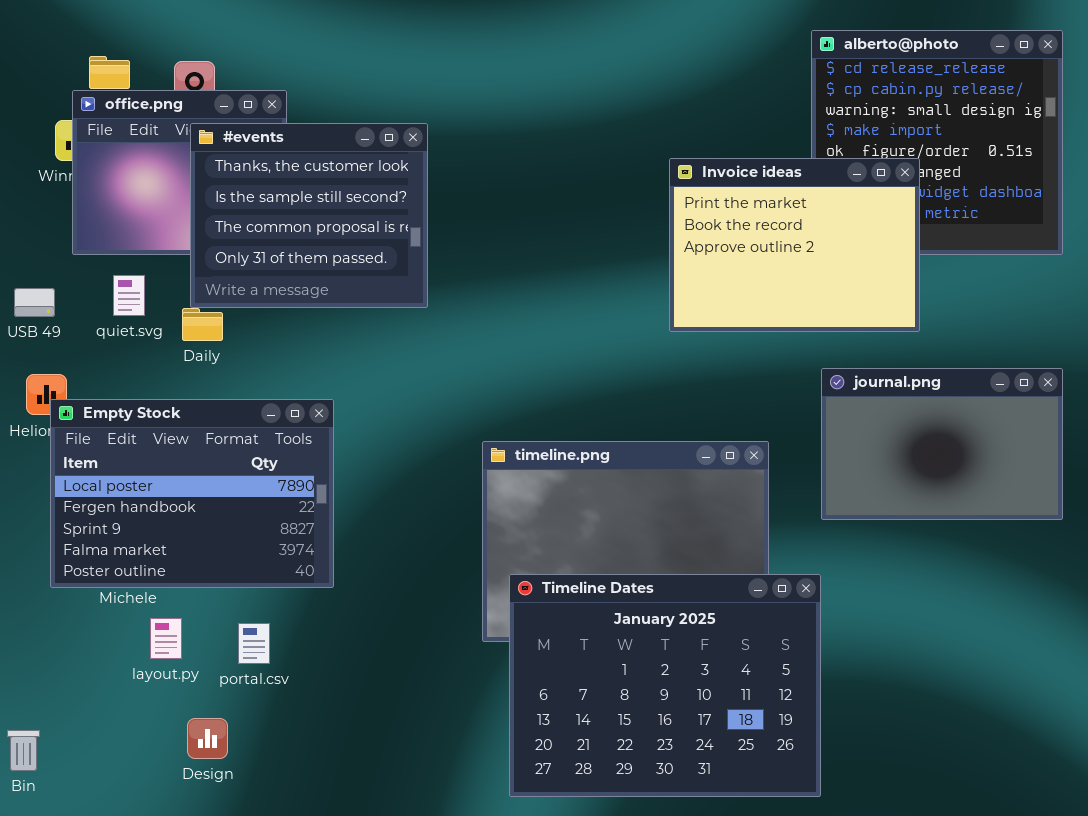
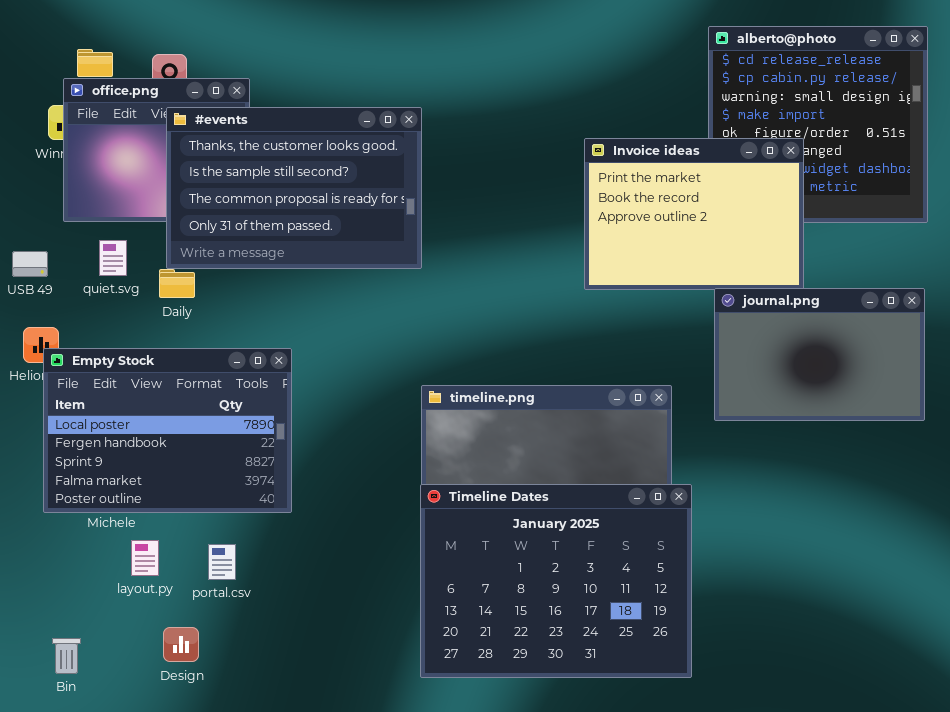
#events: [190,123,428,308] -> [166,107,422,269], resized
journal.png: [821,368,1063,520] -> [714,288,925,421], moved
Timeline Dates: [509,574,821,797] -> [420,484,692,678], moved
Bin: [7,730,40,771] -> [52,638,81,674], moved

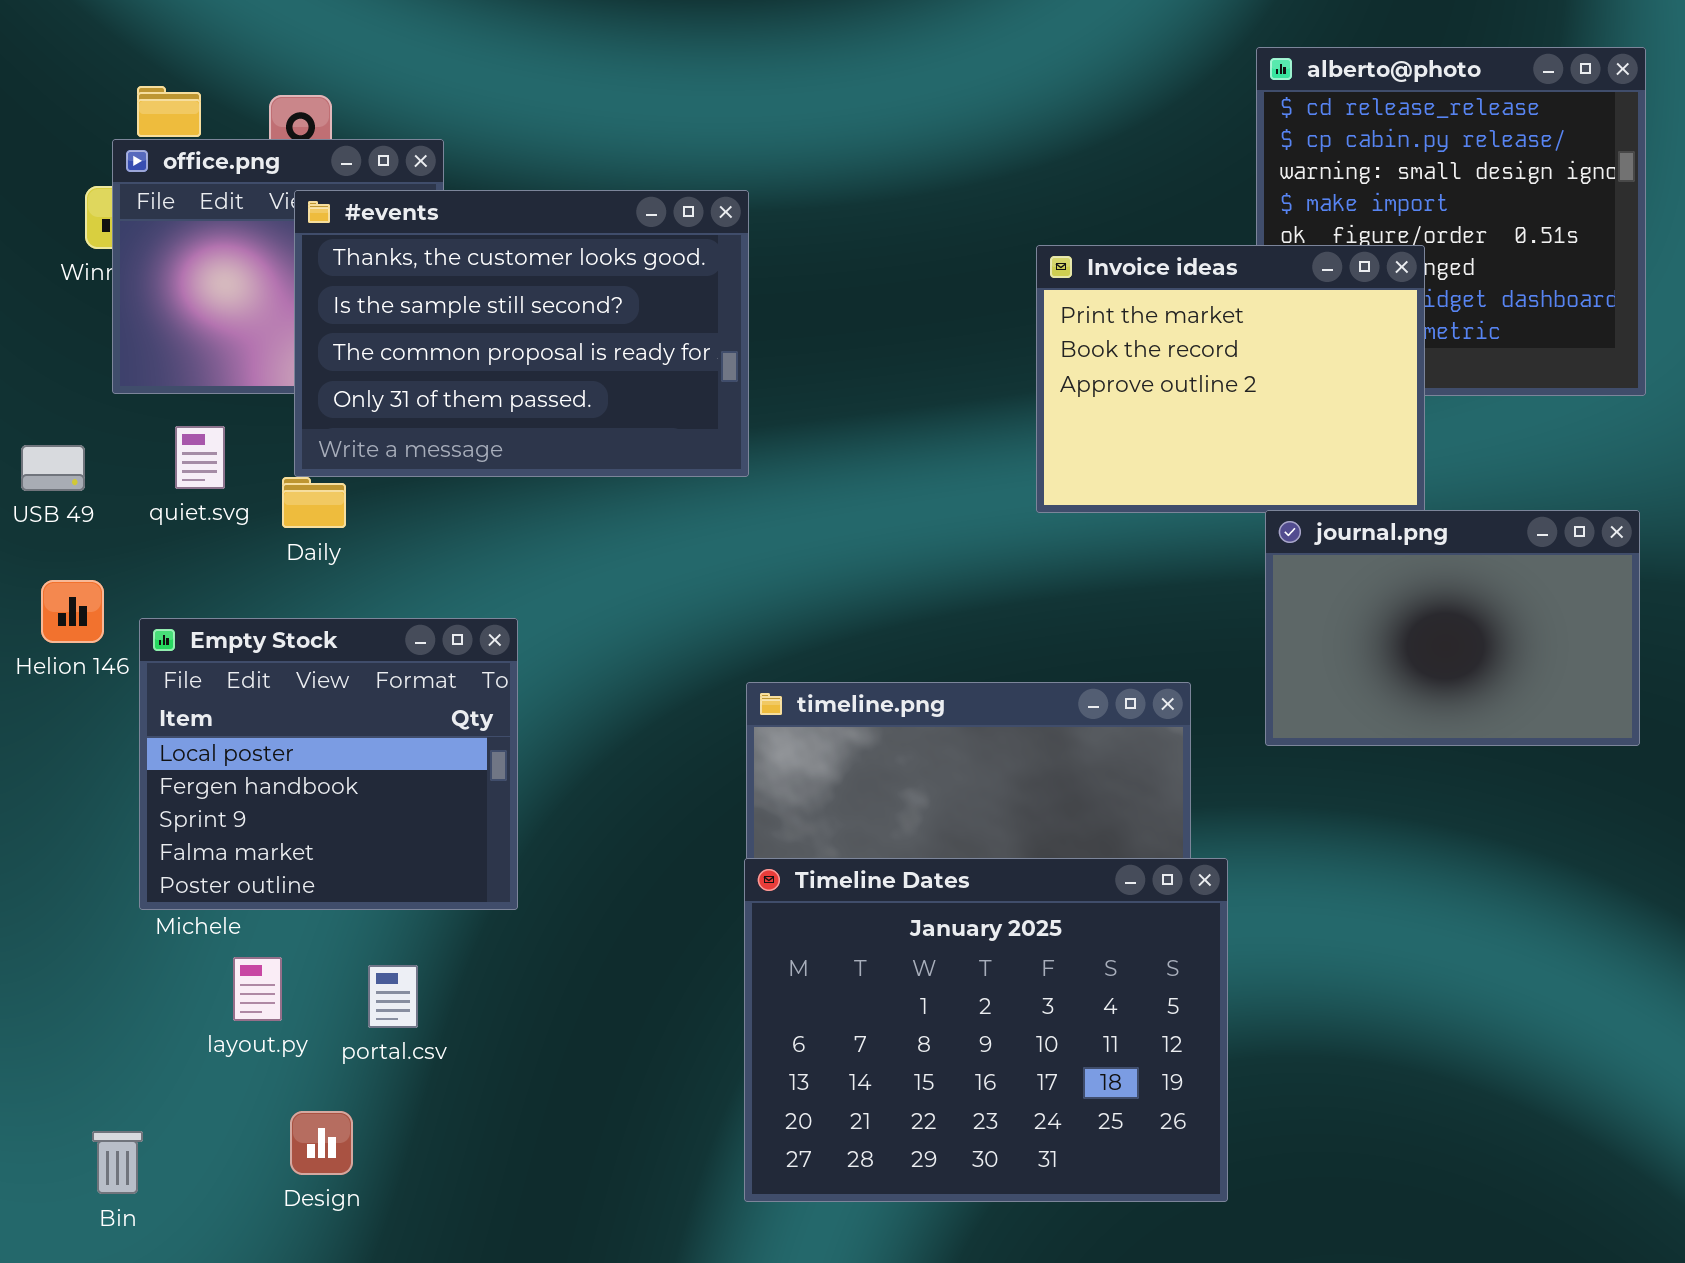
Empty Stock: [43,348,292,513] -> [139,618,518,910], resized

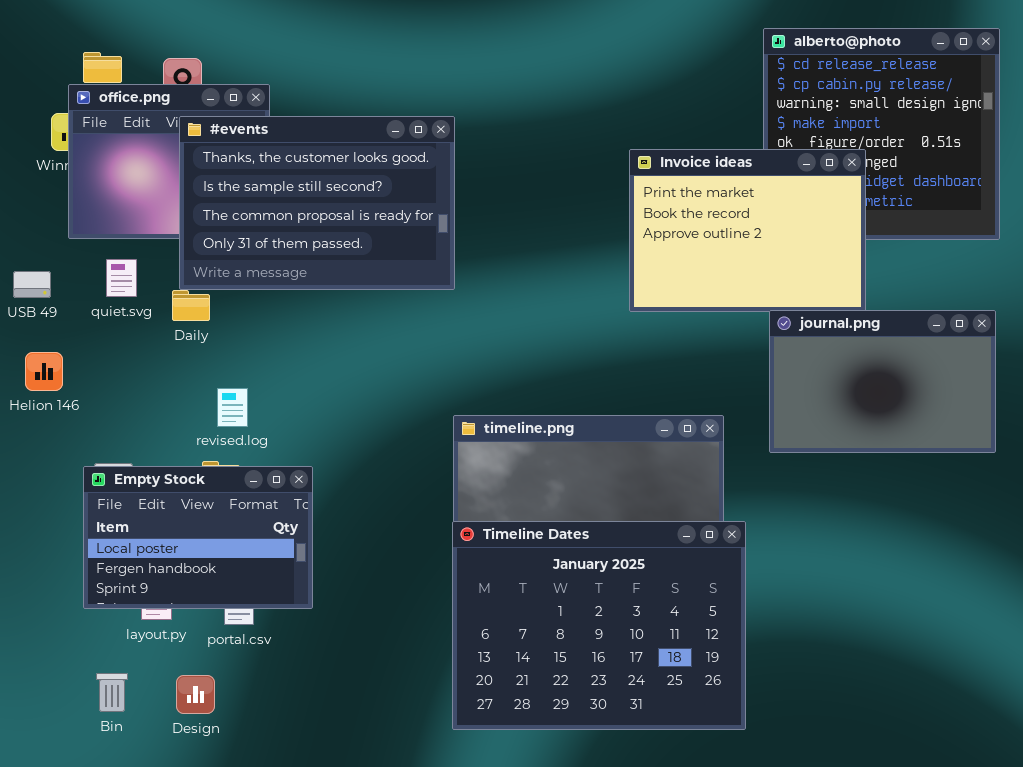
Empty Stock: [139,618,518,910] -> [83,466,313,609], moved, resized
Bin: [92,1131,143,1194] -> [96,673,128,712], moved

